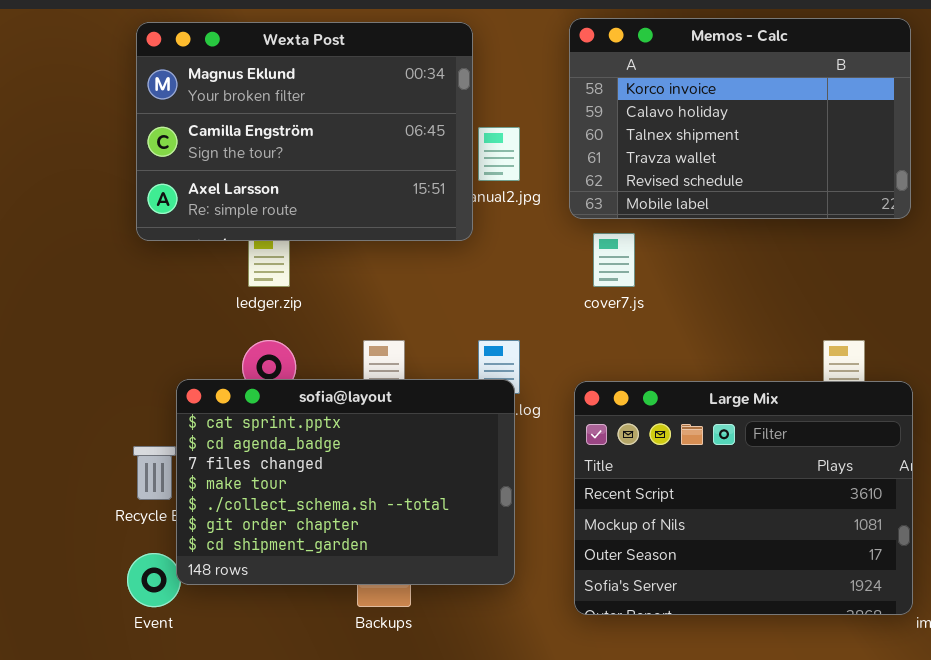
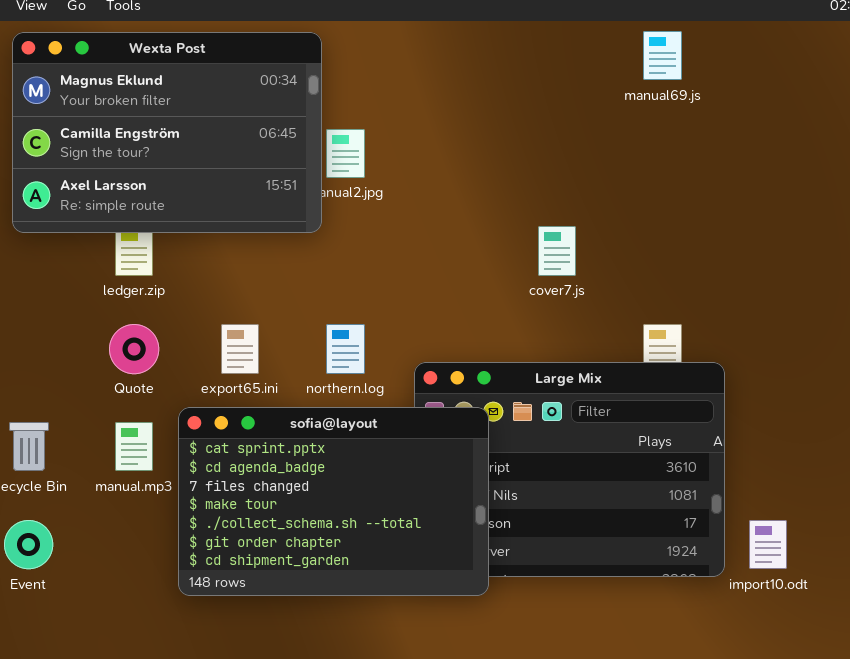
Memos - Calc: [569,18,911,219] -> none, closed
cover7.js: [593,233,635,287] -> [538,226,576,276], moved
sofia@layout: [176,379,515,585] -> [178,407,489,596], moved

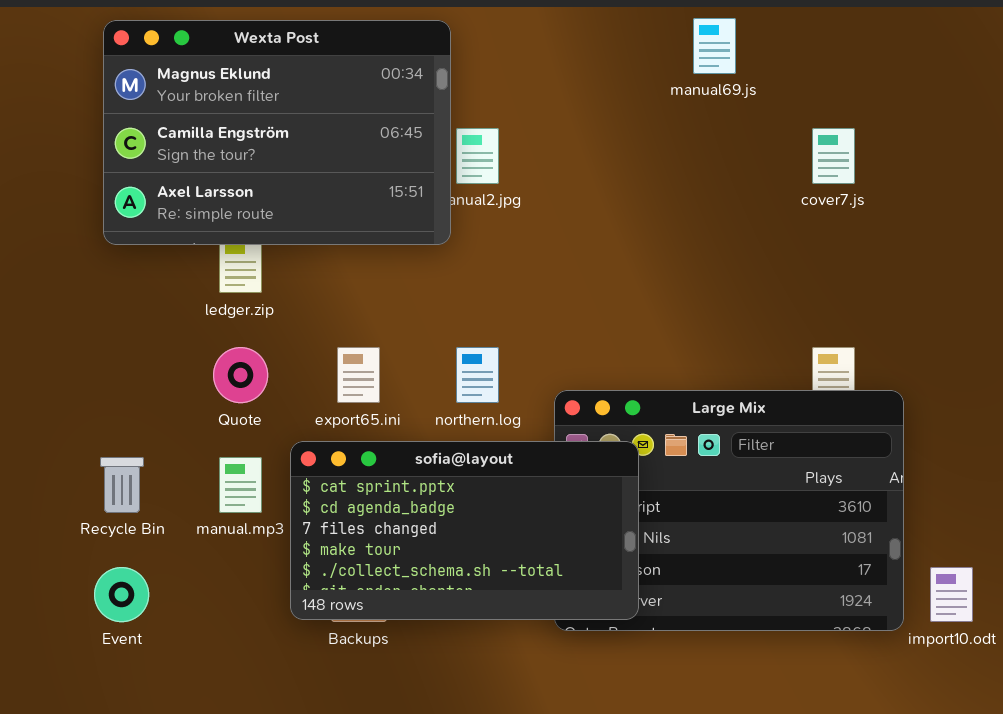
manual69.js: [643,31,682,80] -> [693,18,736,74], moved
cover7.js: [538,226,576,276] -> [812,128,855,184], moved
sofia@layout: [178,407,489,596] -> [290,441,639,620], resized

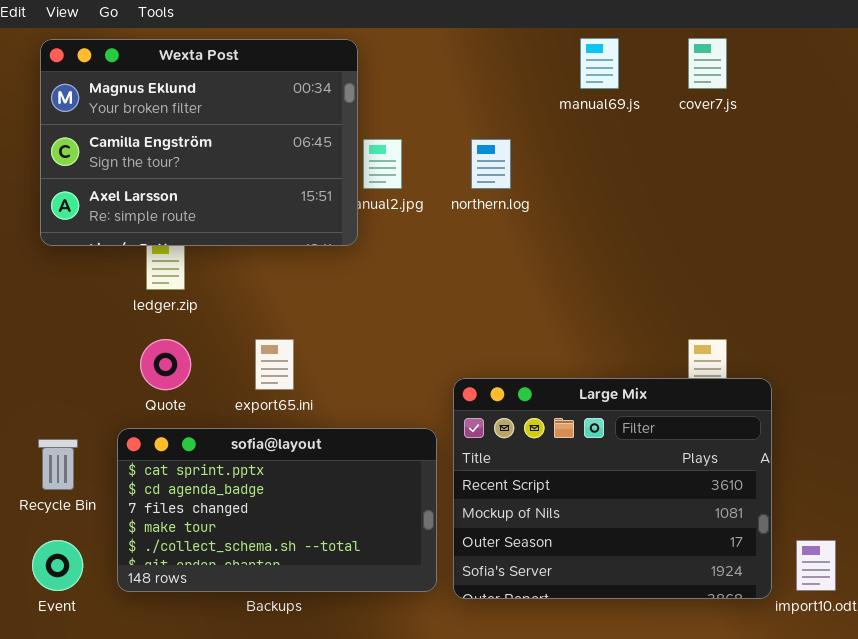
cover7.js: [812,128,855,184] -> [688,38,727,89], moved
northern.log: [456,347,499,403] -> [471,139,511,189], moved
sofia@layout: [290,441,639,620] -> [117,428,437,592], moved

